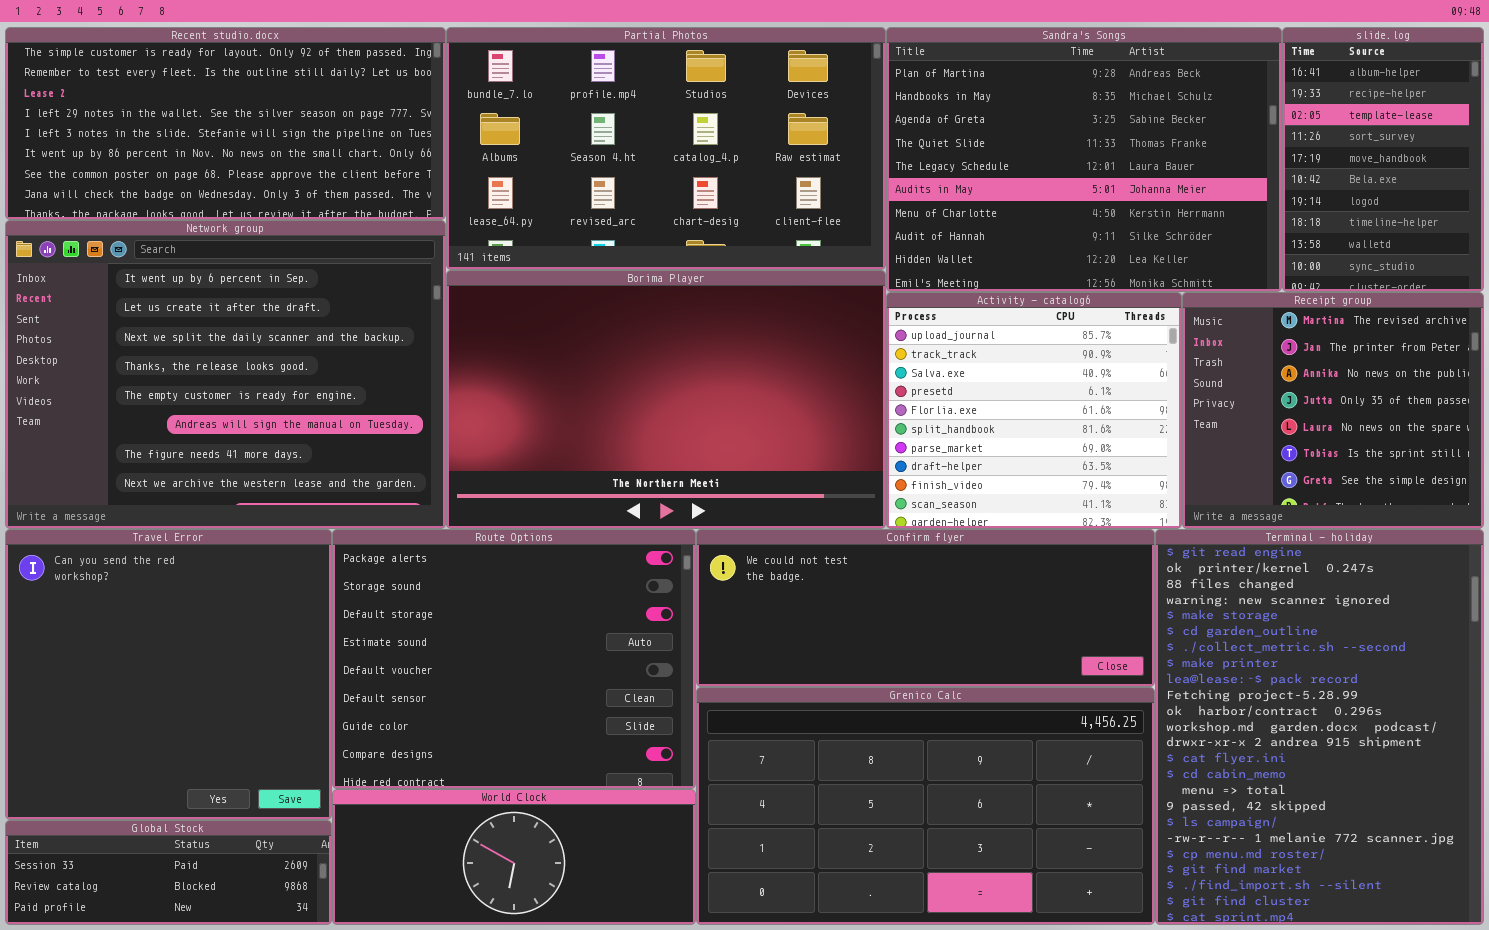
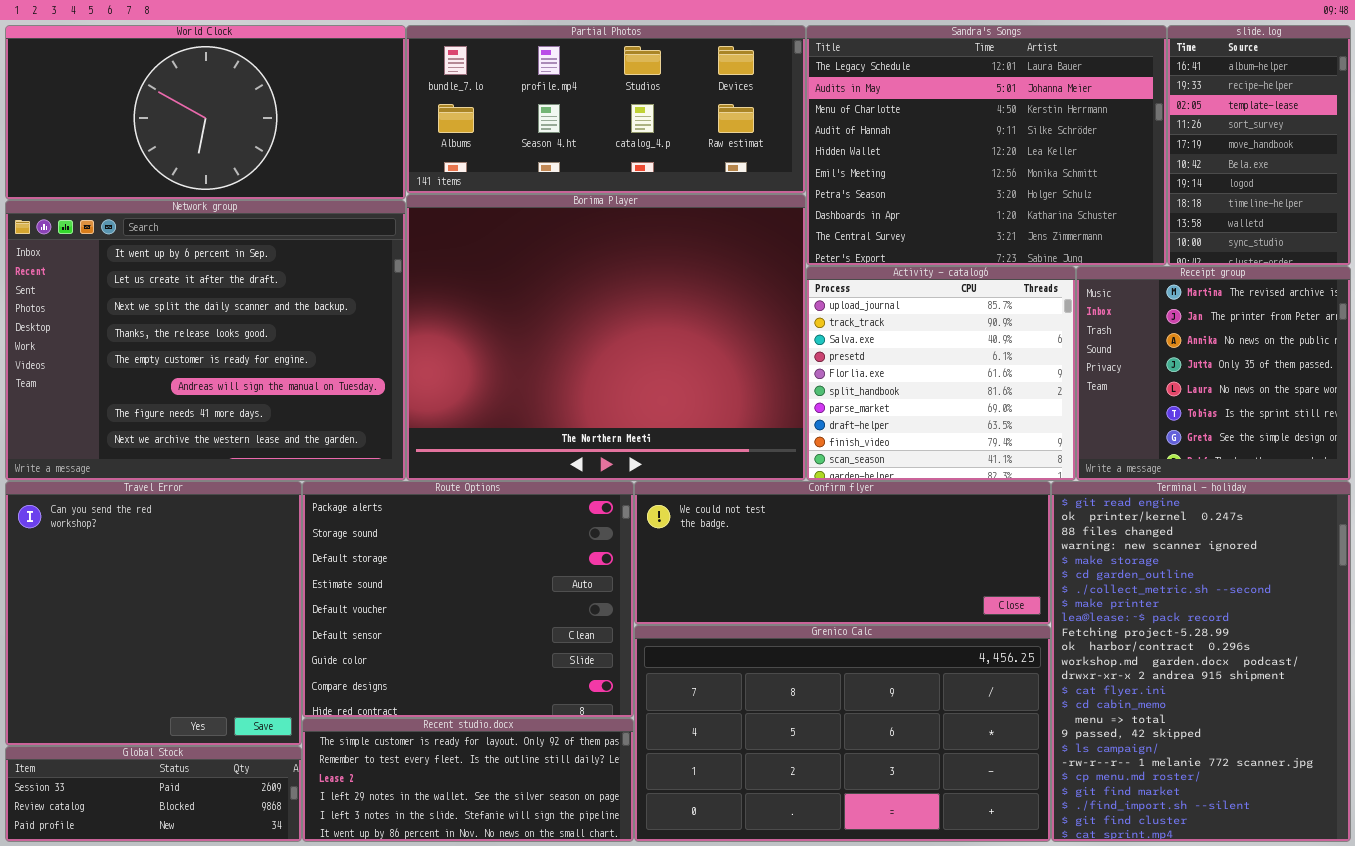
Recent studio.docx: [5,27,446,220] -> [302,718,634,842], moved, resized
Partial Photos: [446,27,886,270] -> [406,25,806,194], resized
Sandra's Songs: [886,27,1282,292] -> [806,25,1167,266], scrolled down 4 rows
Borima Player: [446,270,886,529] -> [406,194,806,481], resized
World Clock: [332,789,696,925] -> [5,25,406,200], moved, resized

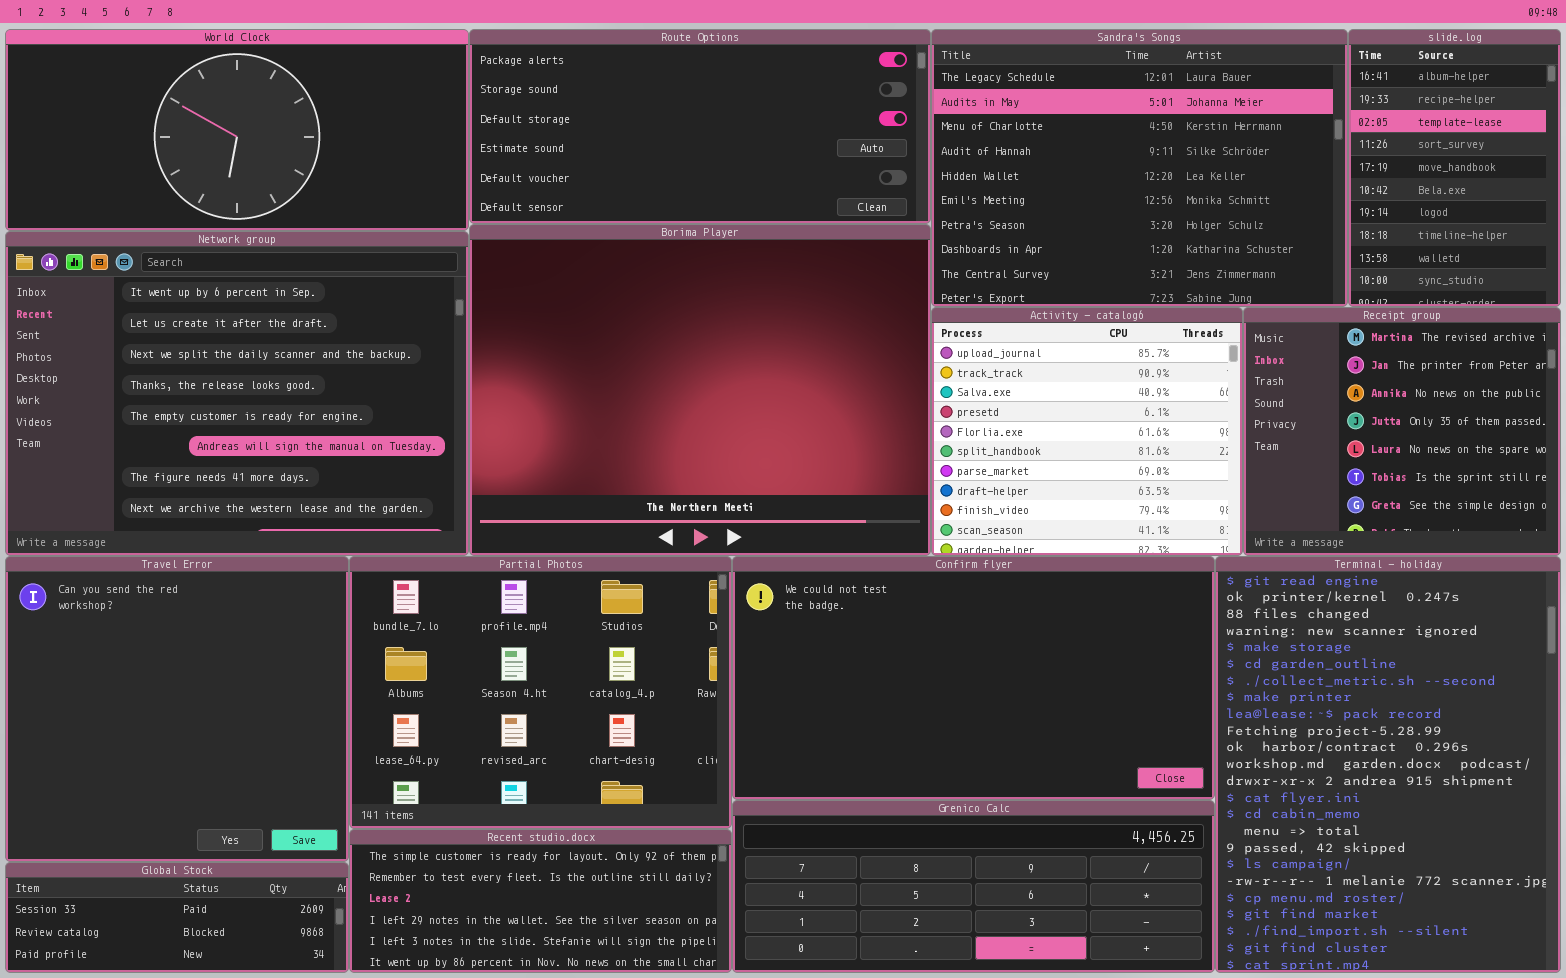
Partial Photos: [406,25,806,194] -> [349,556,732,829], moved, resized
Route Options: [302,481,634,718] -> [469,29,931,224], moved, resized
Confirm flyer: [634,481,1051,625] -> [732,556,1215,800], resized
Grenico Calc: [634,625,1051,842] -> [732,800,1215,973], resized

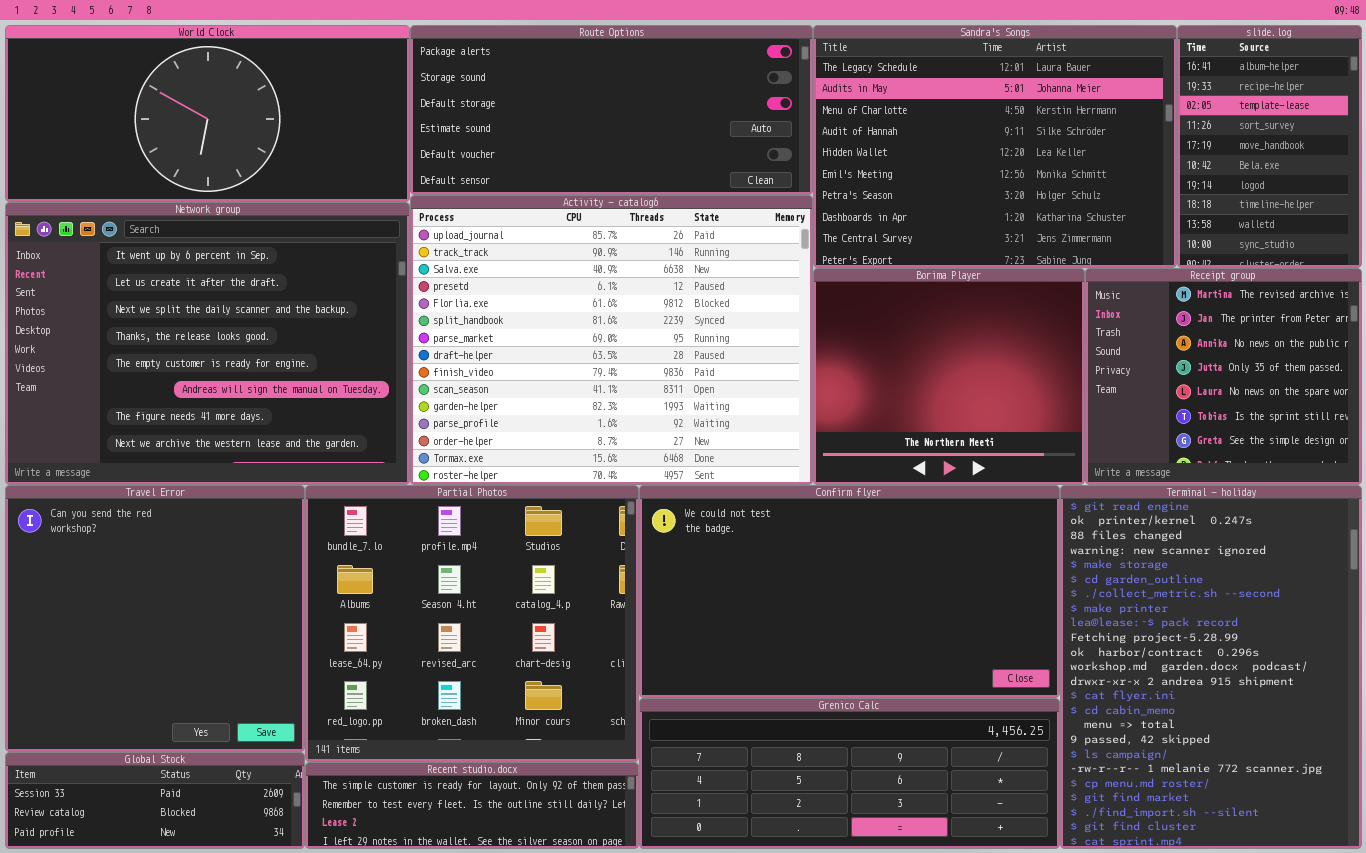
Borima Player: [469,224,931,556] -> [813,268,1085,485], moved, resized
Activity - catalog6: [931,307,1243,556] -> [410,195,813,485], moved, resized
Partial Photos: [349,556,732,829] -> [305,485,639,762], resized
Recent studio.docx: [349,829,732,973] -> [305,762,639,849], resized

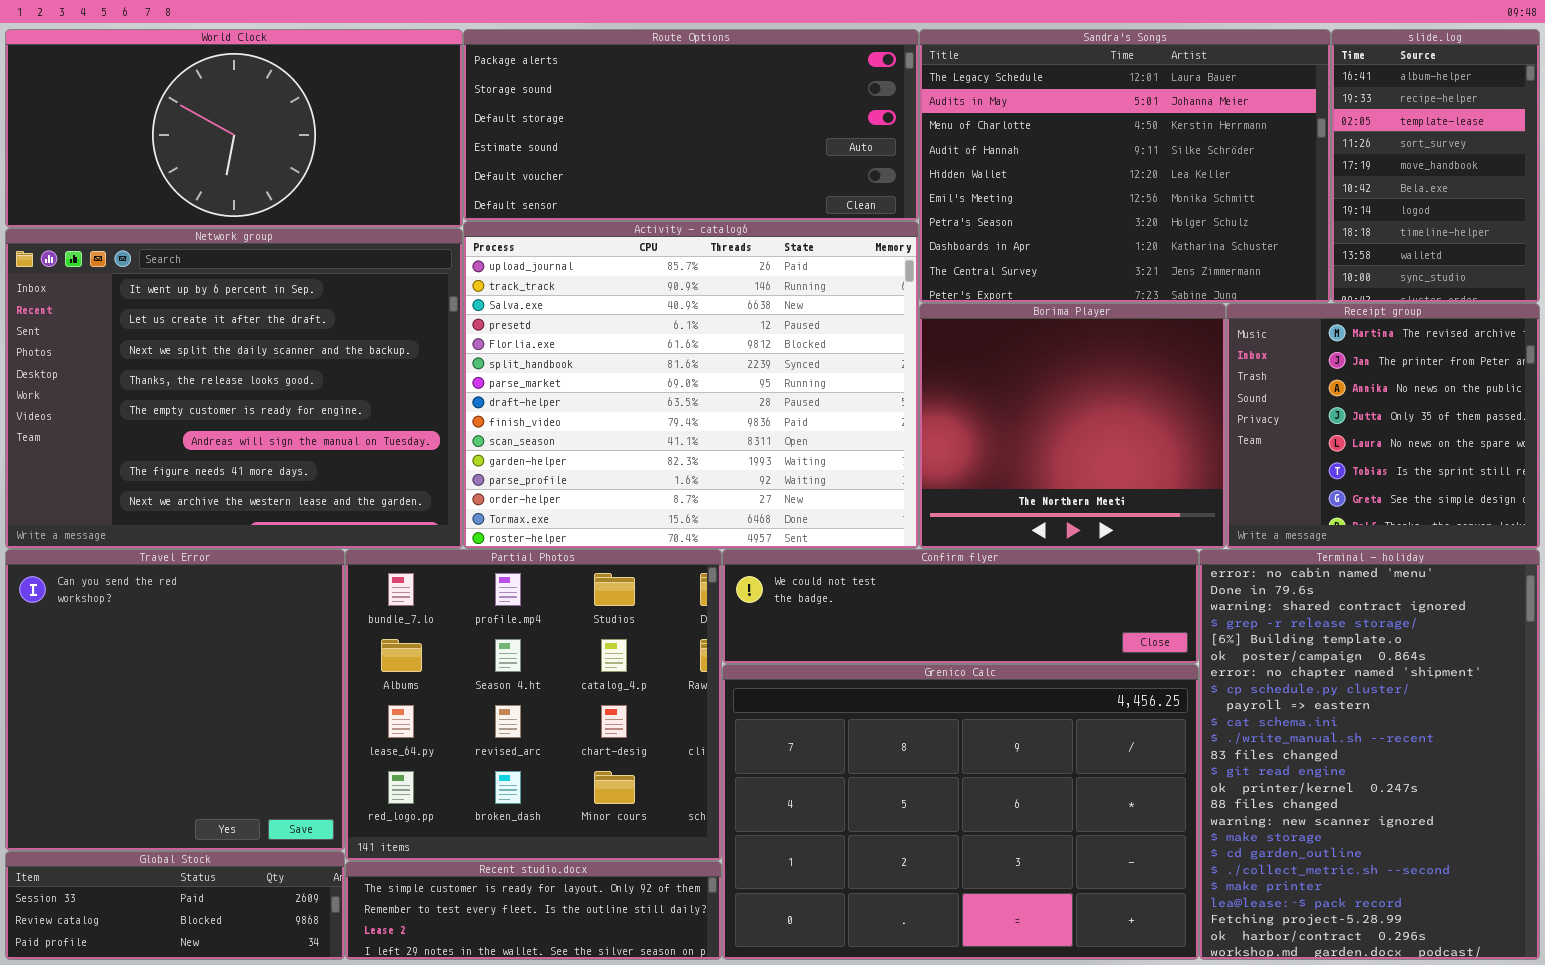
Confirm flyer: [639,485,1060,698] -> [722,549,1199,664], resized
Terminal - holiday: [1060,485,1362,849] -> [1199,549,1540,960], scrolled up 12 rows
Grenico Calc: [639,698,1060,849] -> [722,664,1199,960], resized

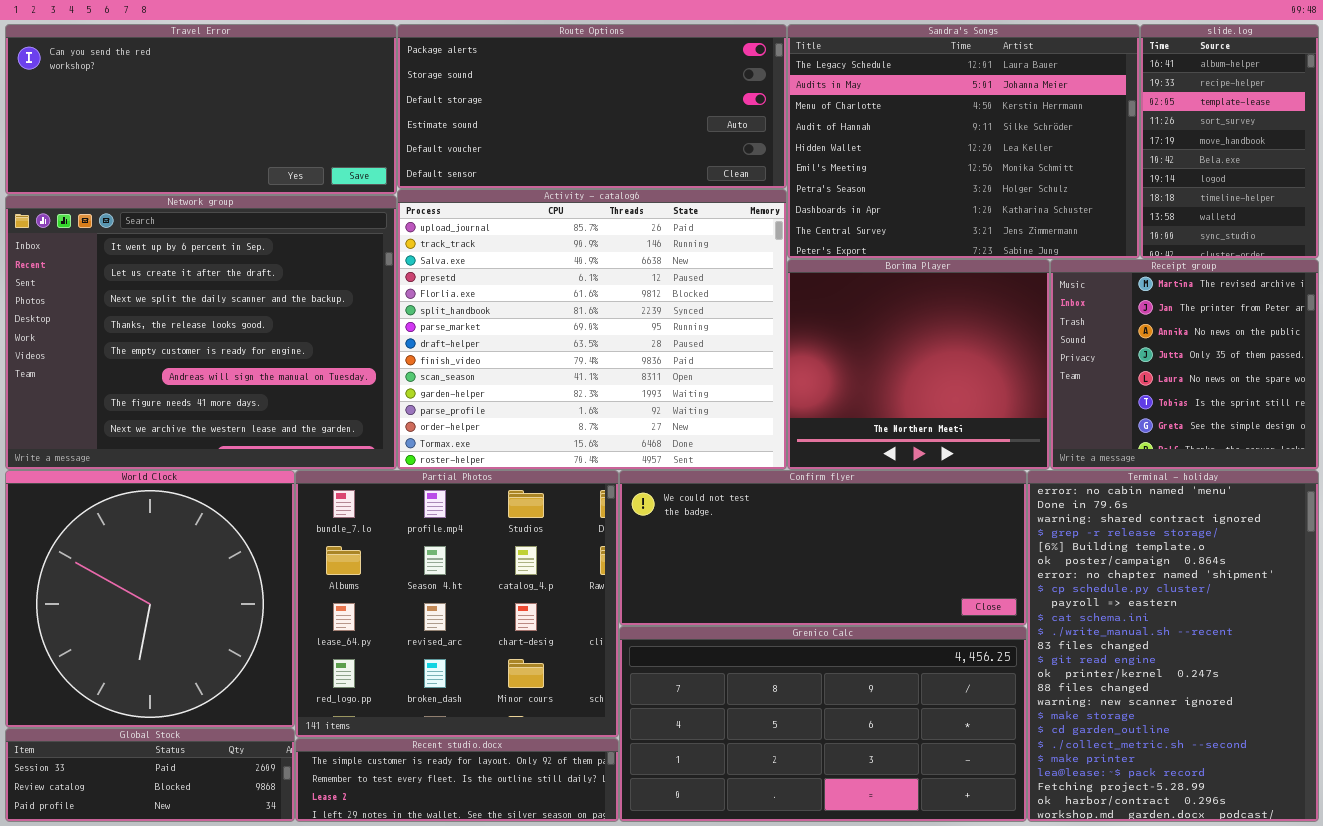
World Clock: [5,29,463,228] -> [5,470,295,728], moved, resized
Travel Error: [5,549,345,851] -> [5,24,397,195], moved, resized
Confirm flyer: [722,549,1199,664] -> [619,470,1027,626], resized
Grenico Calc: [722,664,1199,960] -> [619,626,1027,822], resized

